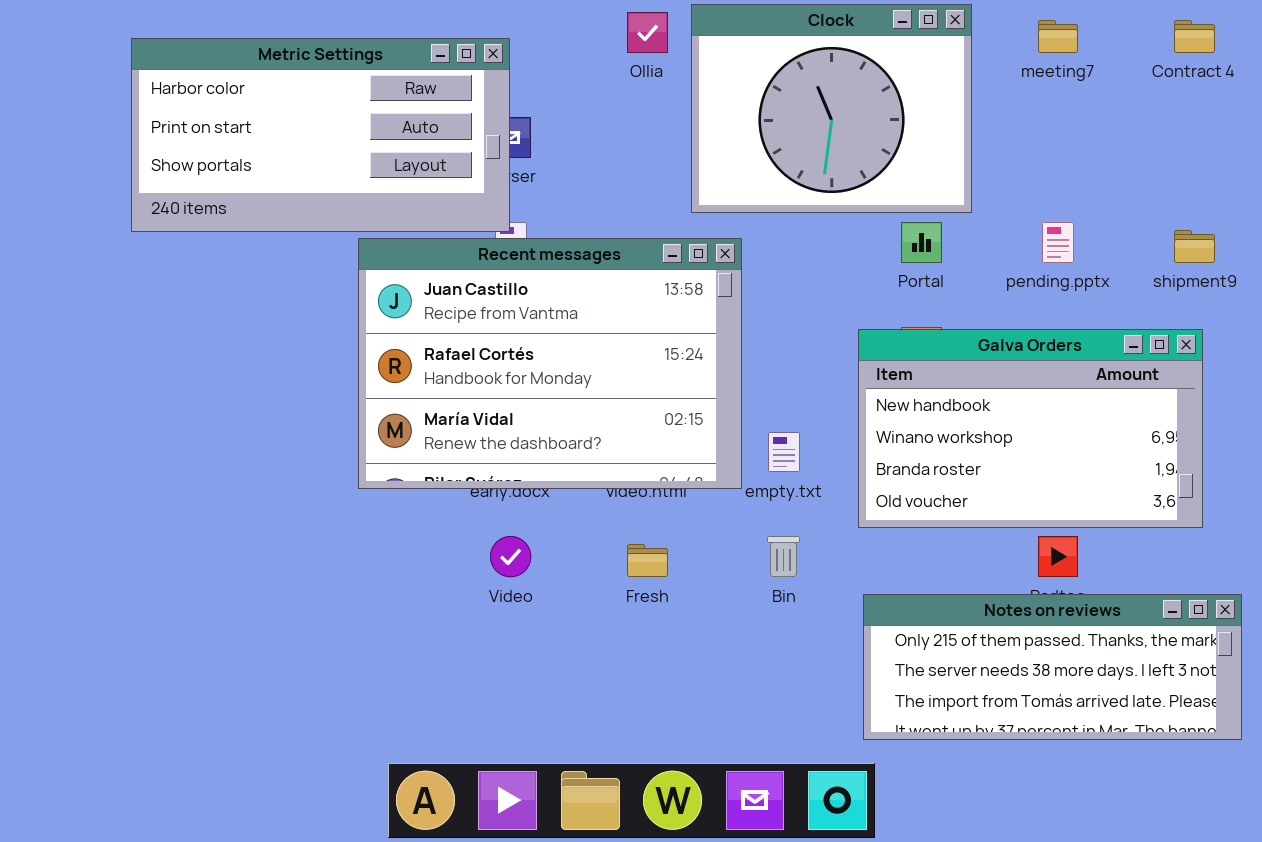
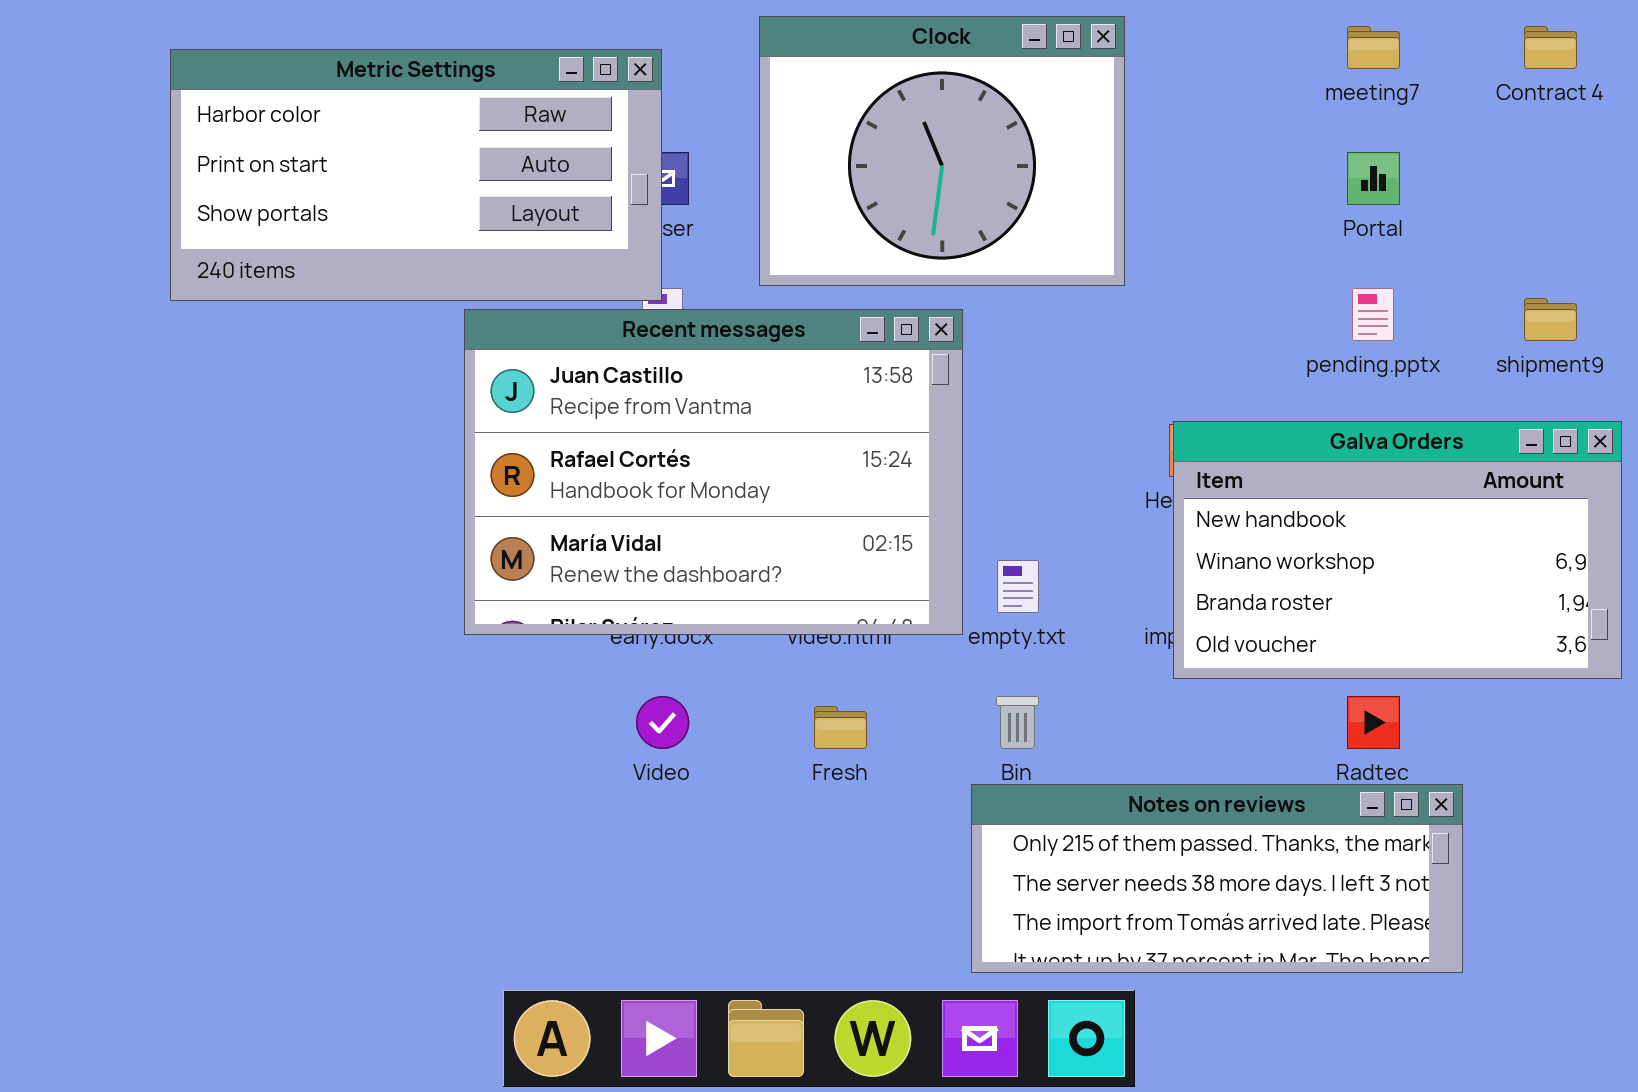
Clock: [691,4,972,213] -> [759,16,1125,286], moved
Portal: [901,222,942,263] -> [1347,152,1400,205], moved
Galva Orders: [858,329,1203,528] -> [1173,421,1622,679], moved
Notes on reviews: [863,594,1242,740] -> [971,784,1463,973], moved

